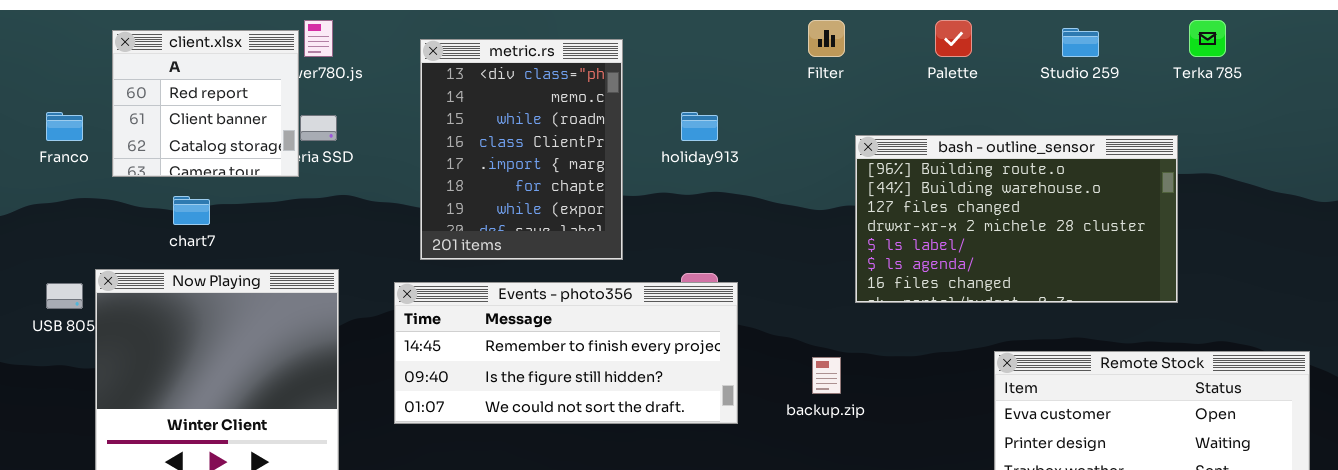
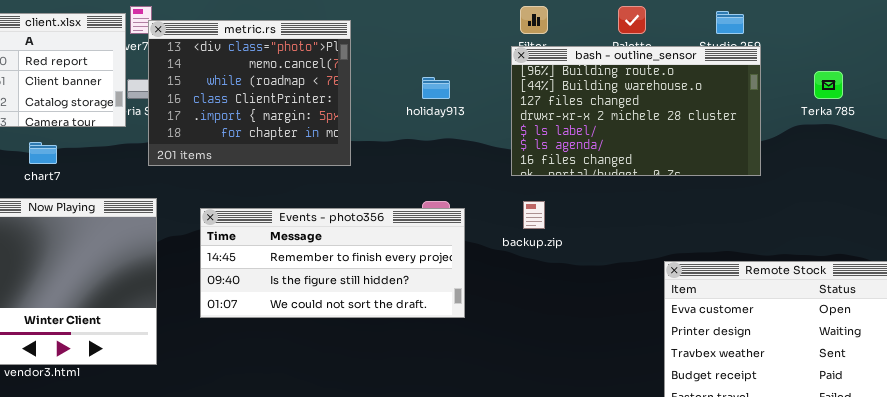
Terka 785: [1189,20,1226,57] -> [814,71,843,99], moved
metric.rs: [420,39,623,260] -> [148,20,351,166], moved, resized
bash - outline_sensor: [855,135,1178,303] -> [511,46,761,176], moved
backup.zip: [812,357,841,394] -> [523,201,545,229], moved

